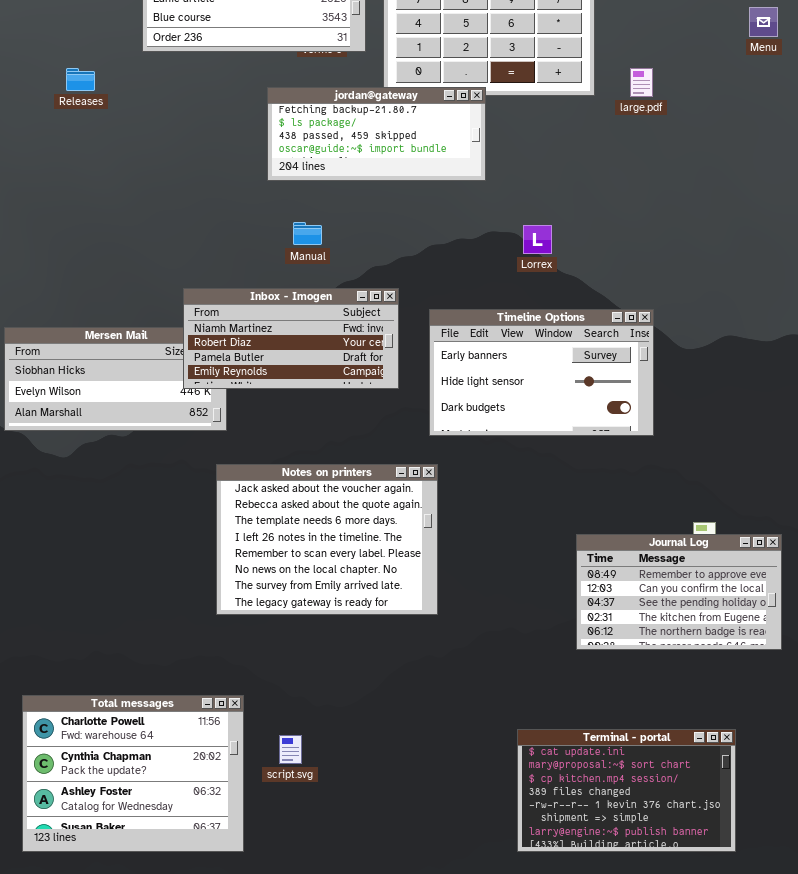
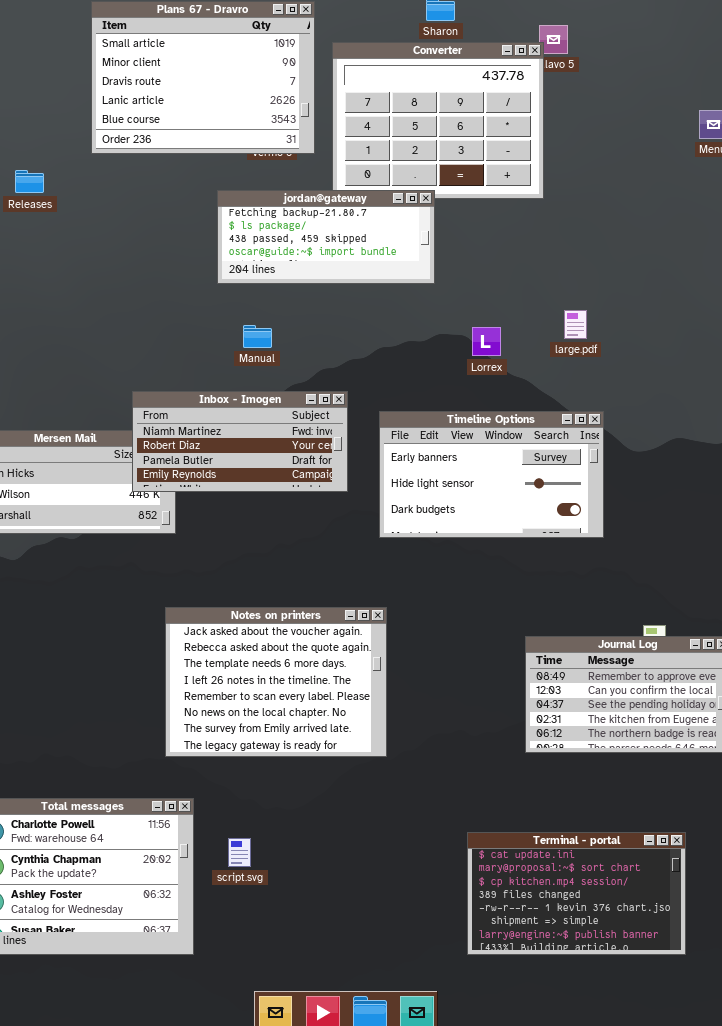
large.pdf: [630,68,653,97] -> [564,310,587,339], moved
Notes on printers: [216,464,438,615] -> [165,607,387,757], moved

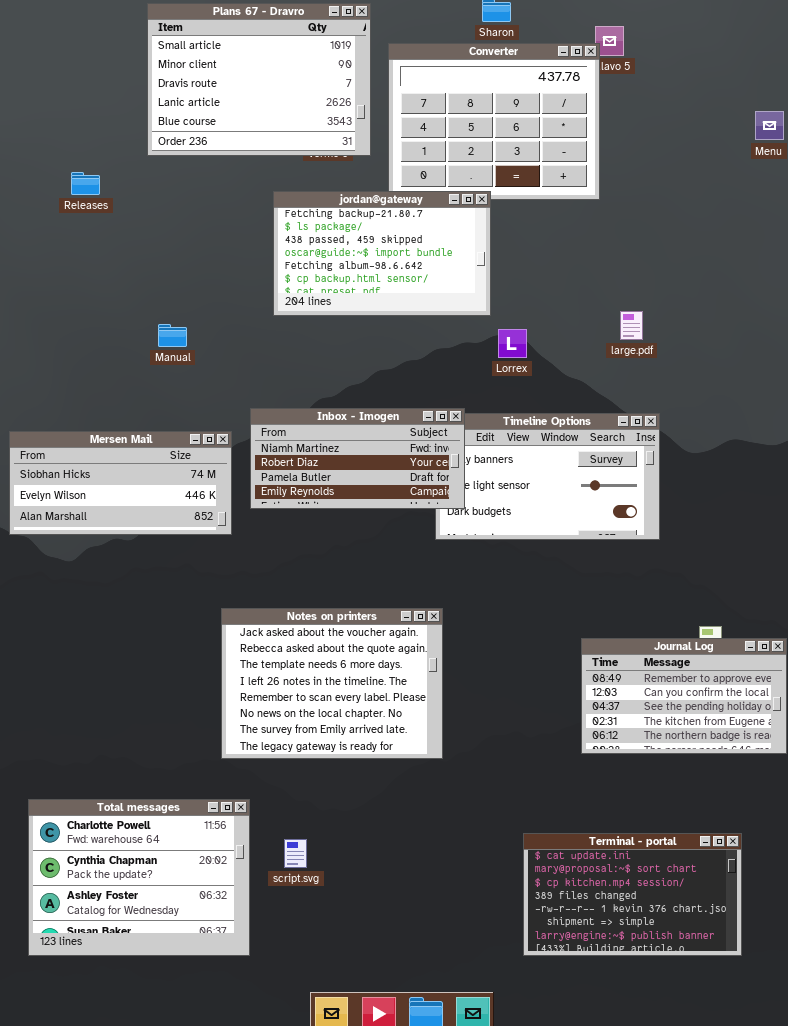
jordan@gateway: [217,190,435,284] -> [273,191,491,316], resized
Manual: [243,325,272,348] -> [158,324,187,347], moved
Lorrex: [472,327,501,356] -> [498,329,527,358], moved
Inbox - Imogen: [132,391,348,492] -> [250,408,465,509], moved

